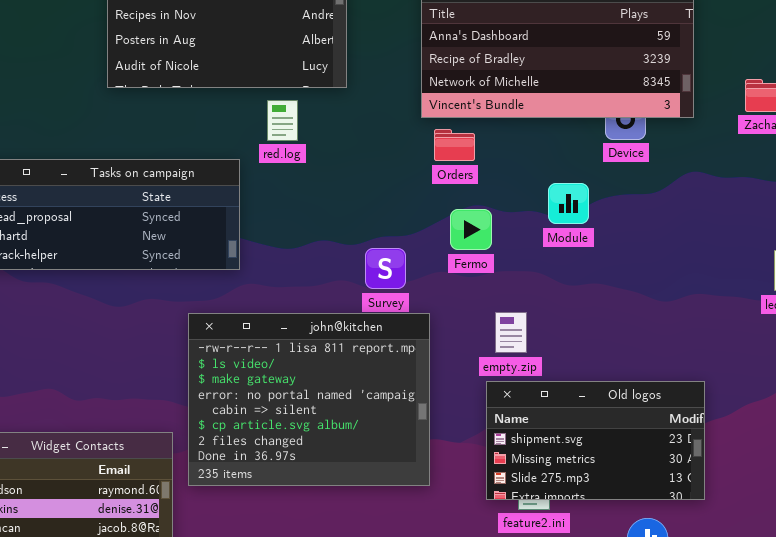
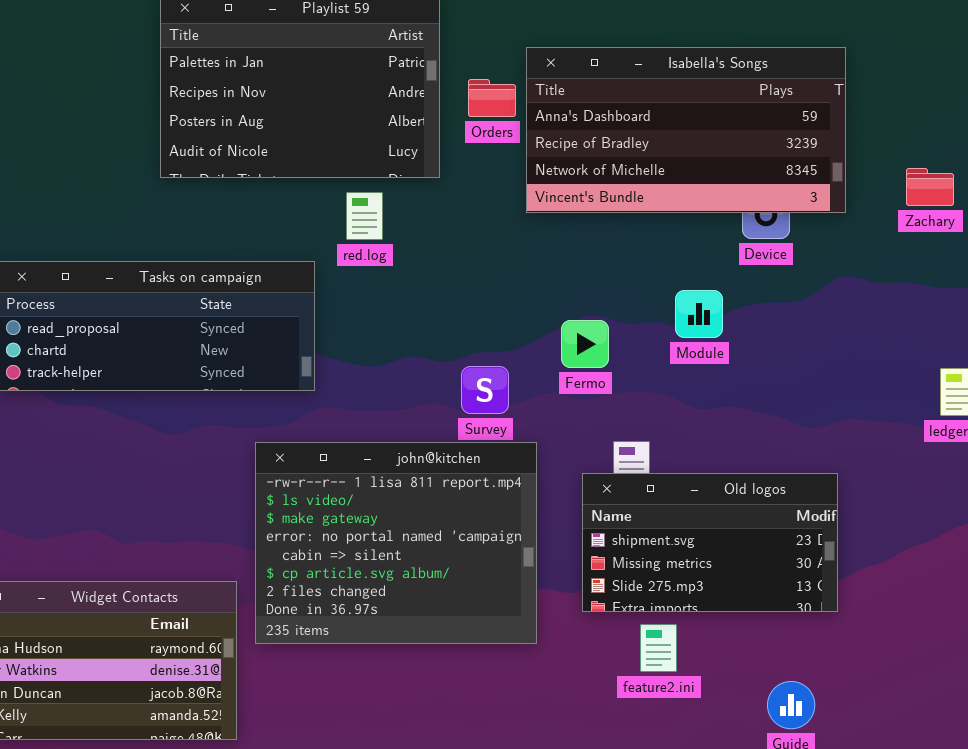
Orders: [434,129,475,161] -> [468,79,516,117], moved
Old logos: [486,381,705,500] -> [582,473,838,612], moved

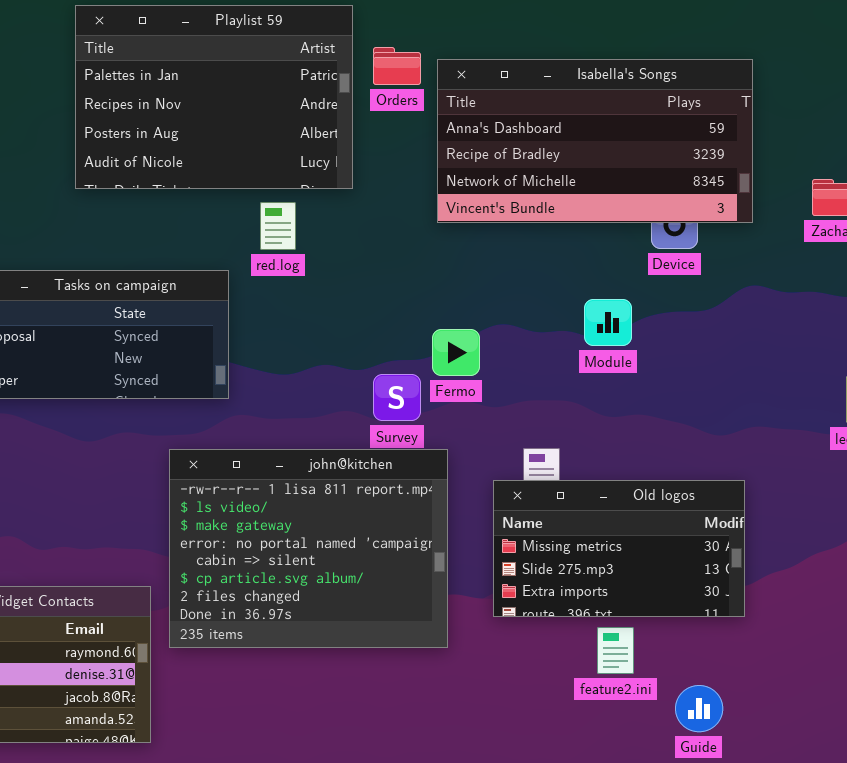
Orders: [468,79,516,117] -> [373,47,421,85], moved
Fermo: [561,320,609,368] -> [432,329,480,376], moved
Old logos: [582,473,838,612] -> [493,480,745,617], scrolled down 1 row
feature2.ini: [640,624,677,672] -> [597,627,634,674], moved

